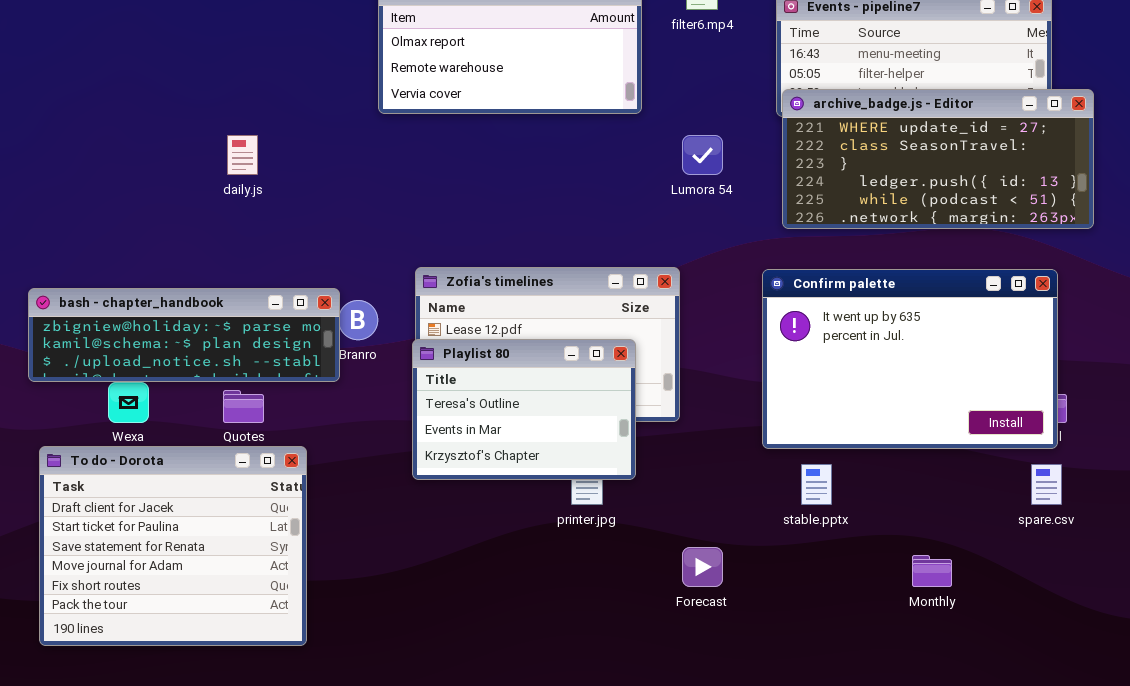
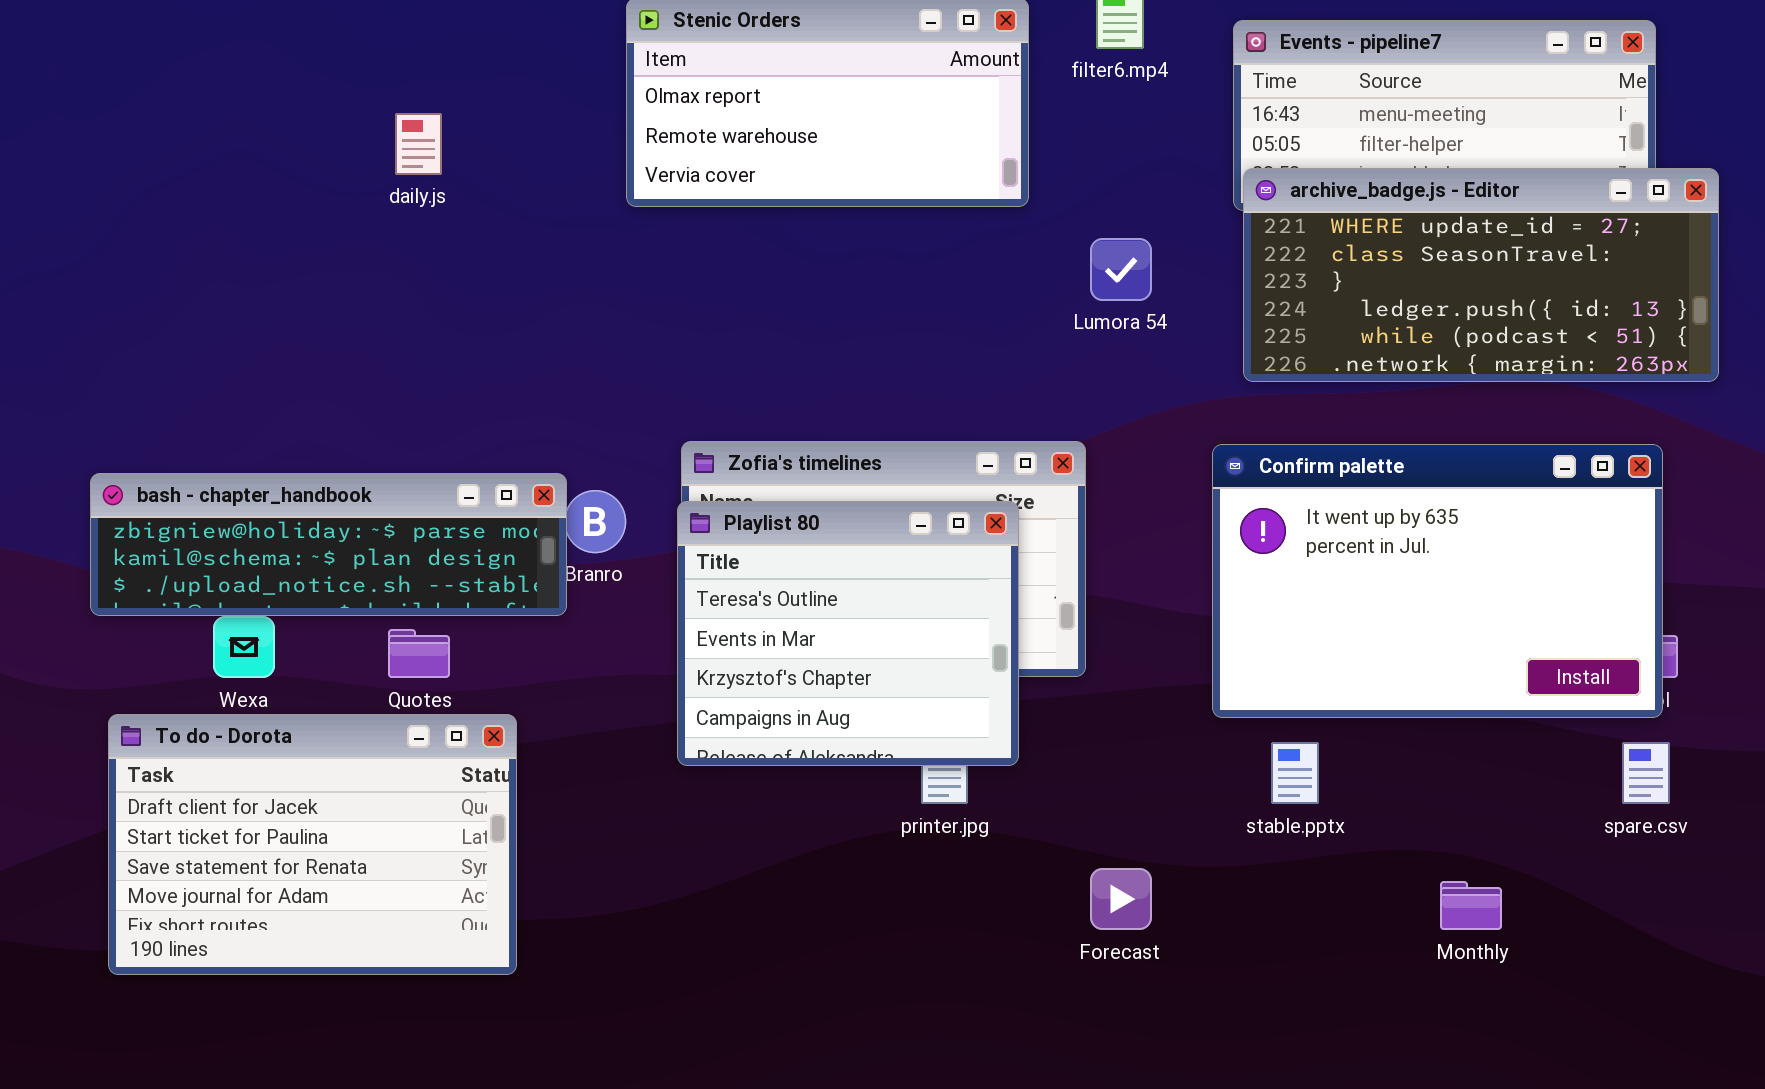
daily.js: [227,135,258,175] -> [395,113,442,175], moved
Playlist 80: [412,339,636,480] -> [677,501,1019,766], resized
To do - Dorota: [39,446,307,646] -> [108,714,517,975], resized

